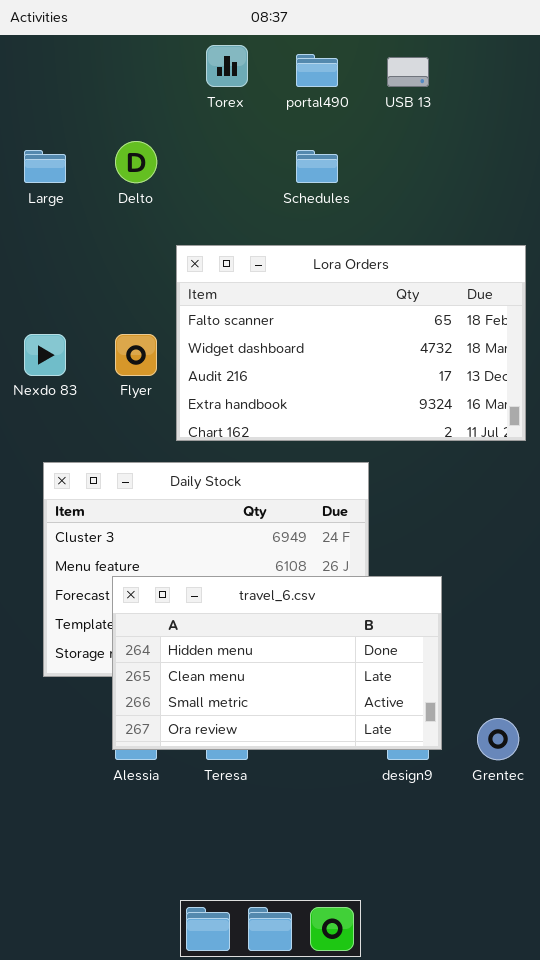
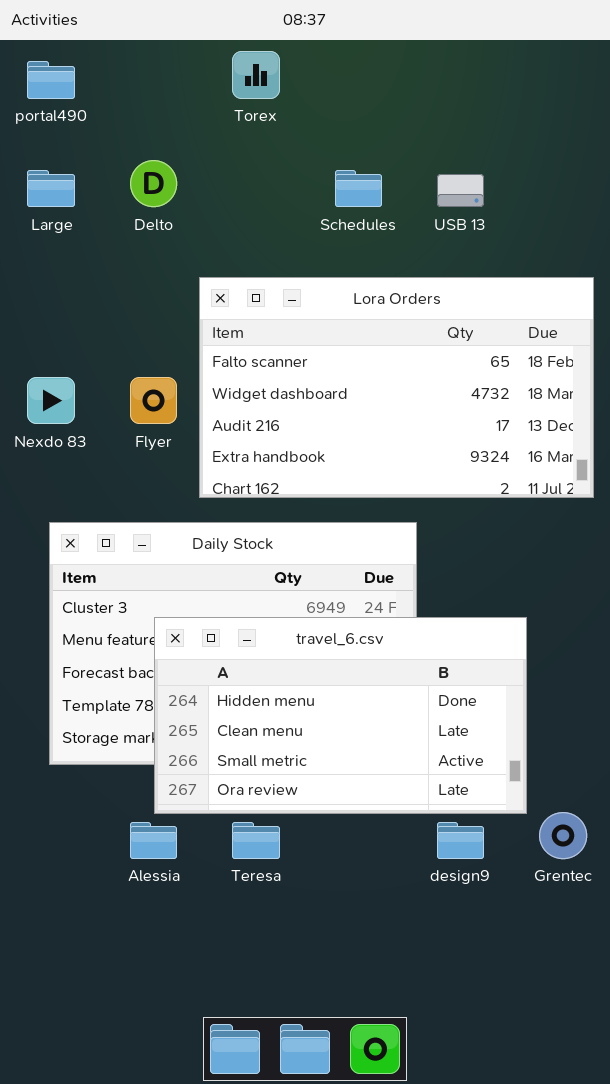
portal490: [296,54,338,87] -> [27,61,75,99], moved
USB 13: [387,57,429,87] -> [437,174,484,207], moved
travel_6.csv: [112,576,442,750] -> [154,617,527,814], moved

